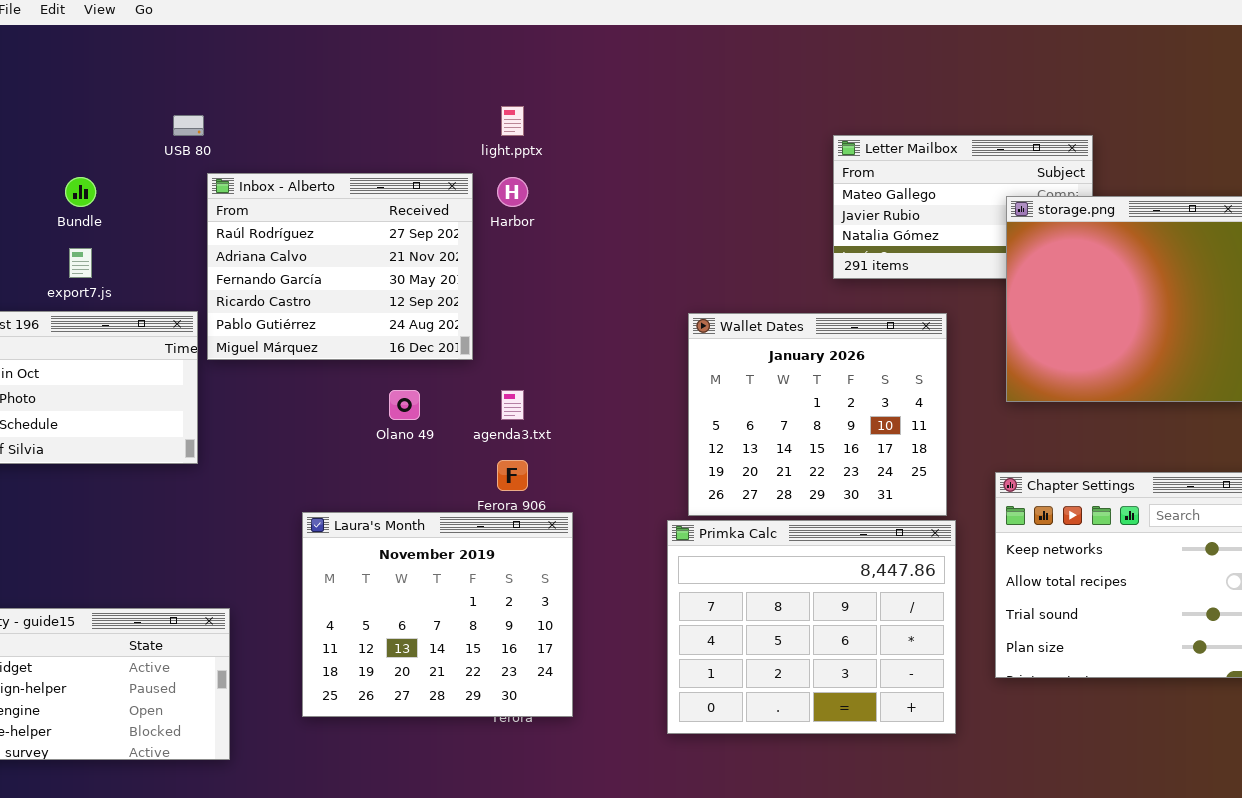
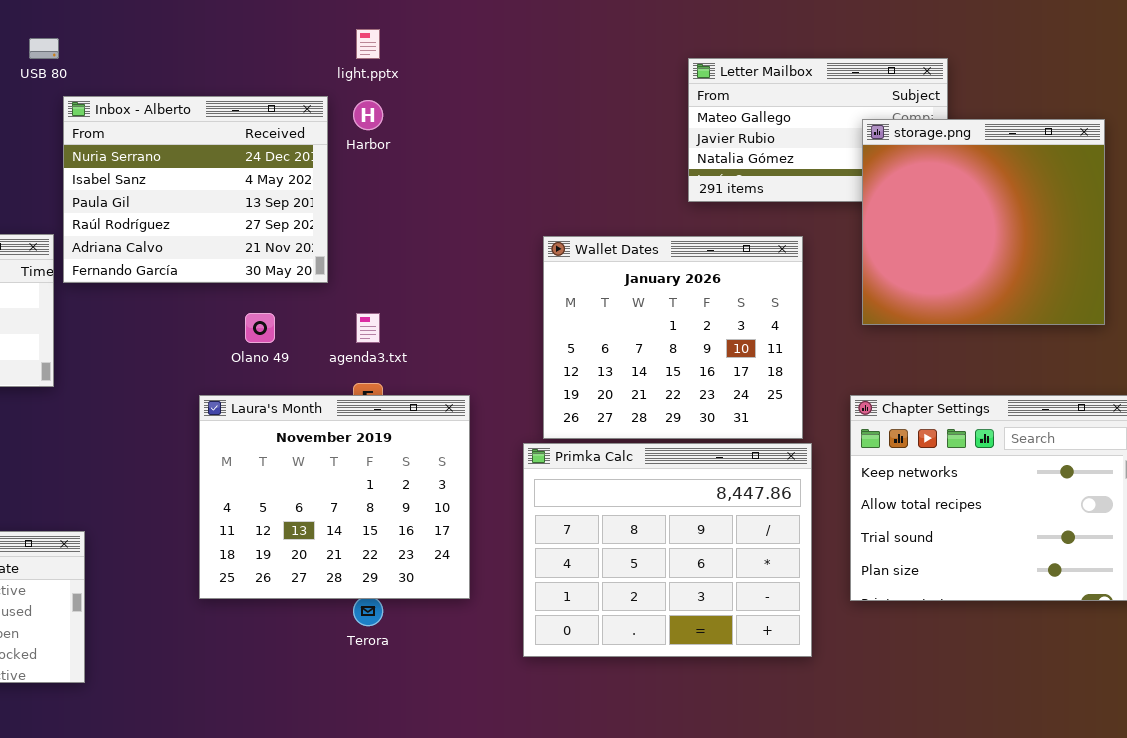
Inbox - Alberto: [207,173,473,360] -> [63,96,328,283], scrolled up 3 rows
Laura's Month: [302,512,573,717] -> [199,395,470,599], moved

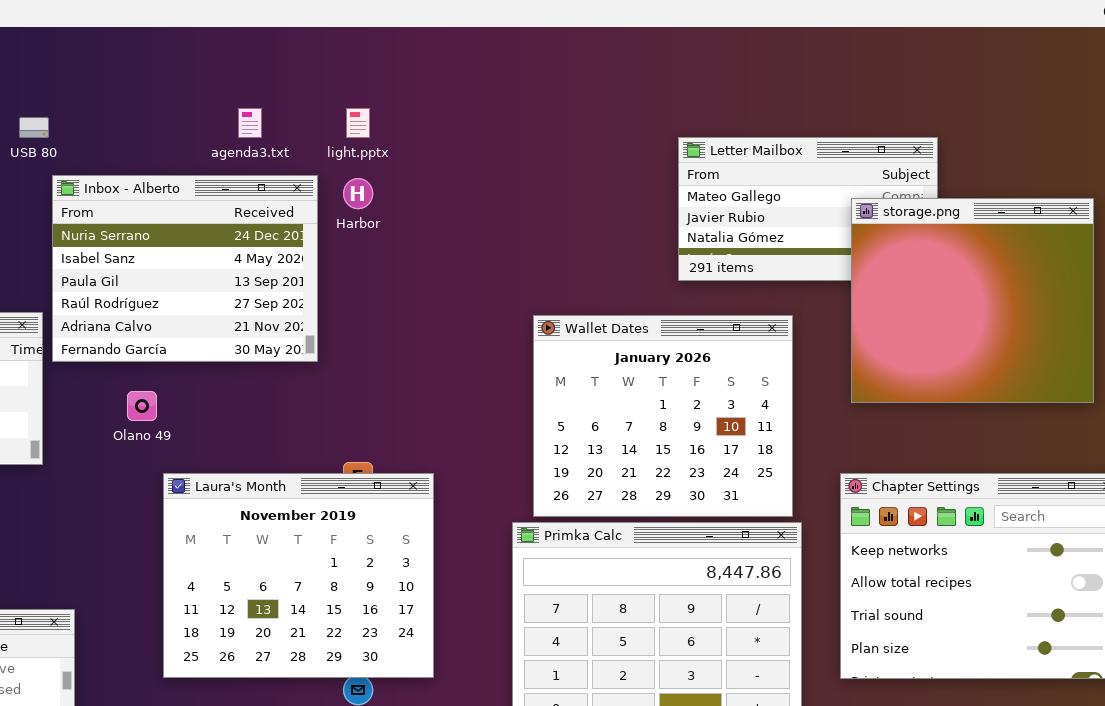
Olano 49: [245,313,275,343] -> [127,391,157,421], moved
agenda3.txt: [356,313,380,343] -> [238,108,262,138], moved
Laura's Month: [199,395,470,599] -> [163,473,434,678], moved

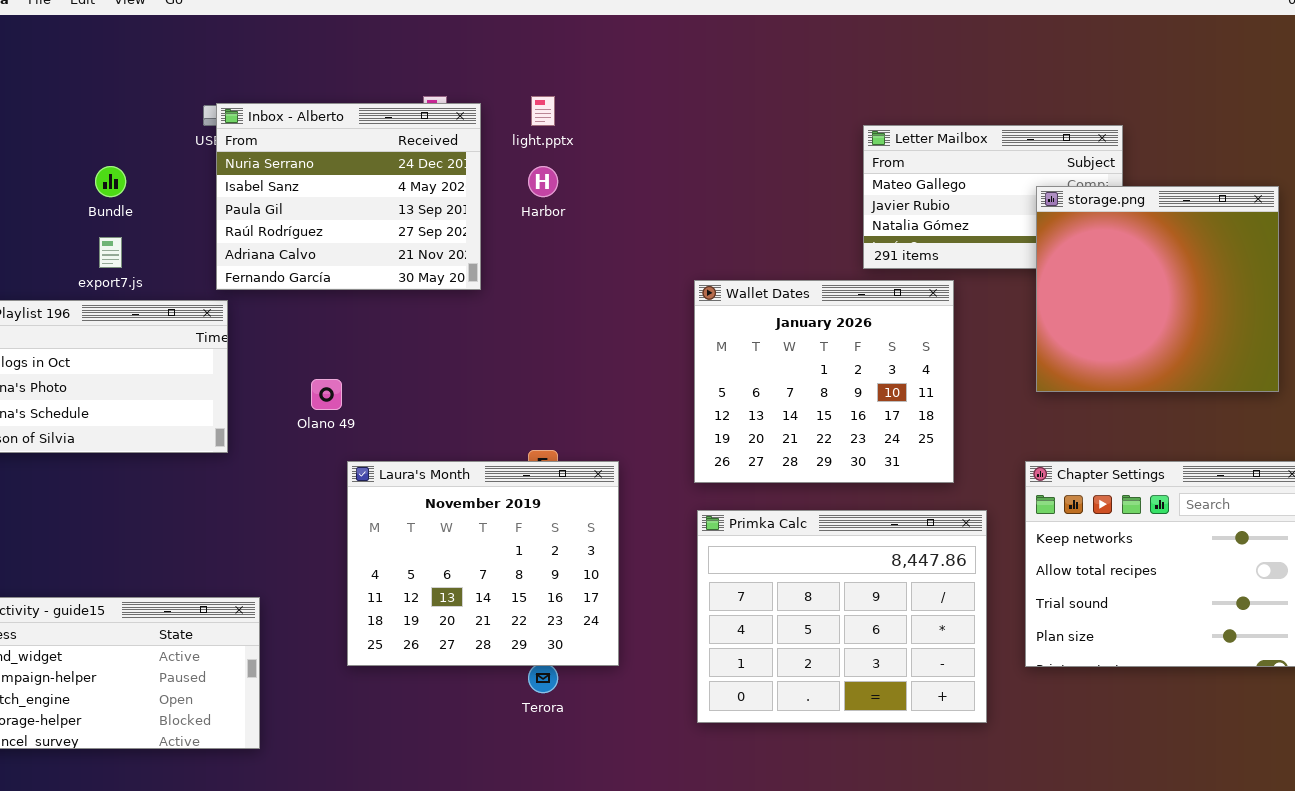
Inbox - Alberto: [52,175,318,362] -> [216,103,481,290], moved
Wallet Dates: [533,315,793,517] -> [694,280,954,483], moved

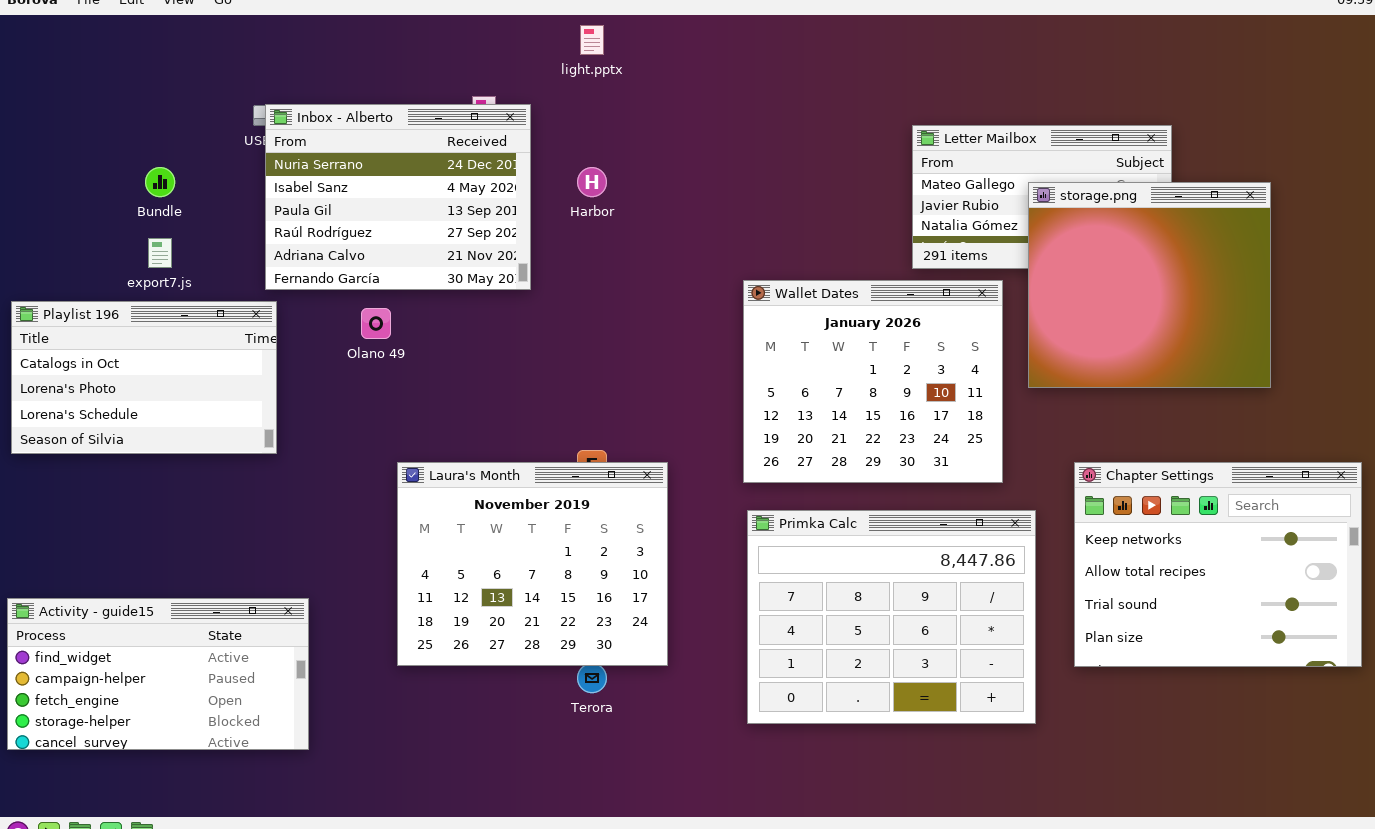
light.pptx: [531,96,555,126] -> [580,25,604,55], moved
storage.png: [1036,186,1279,392] -> [1028,182,1271,388], moved
Olano 49: [311,379,342,410] -> [361,308,391,339], moved

